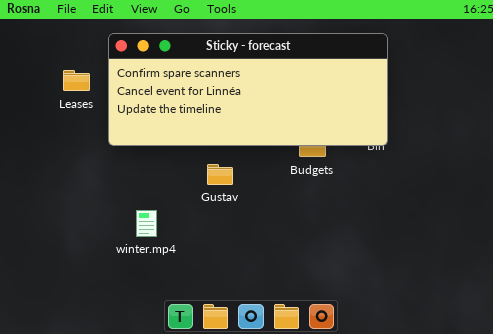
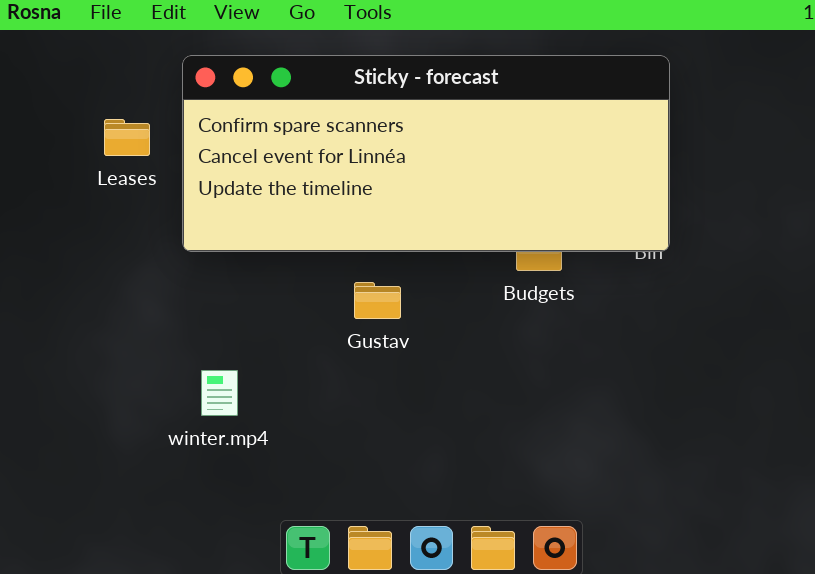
winter.mp4: [136,210,157,237] -> [201,370,238,416], moved

